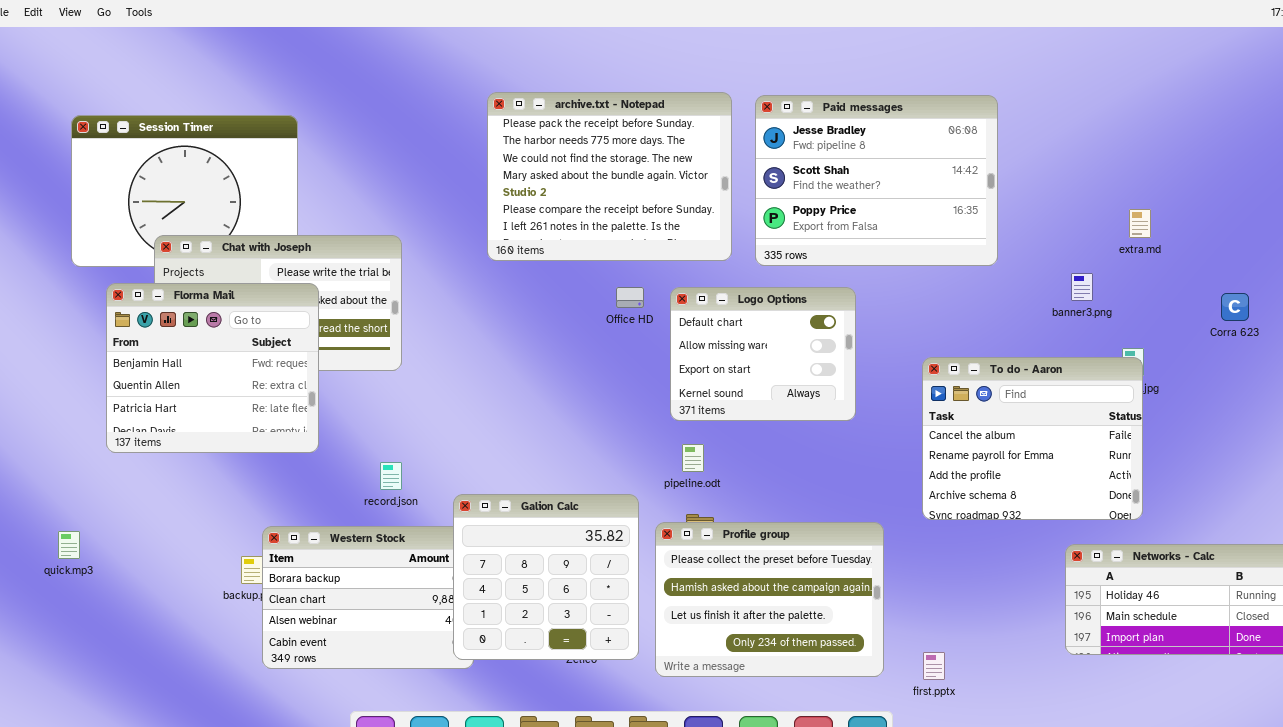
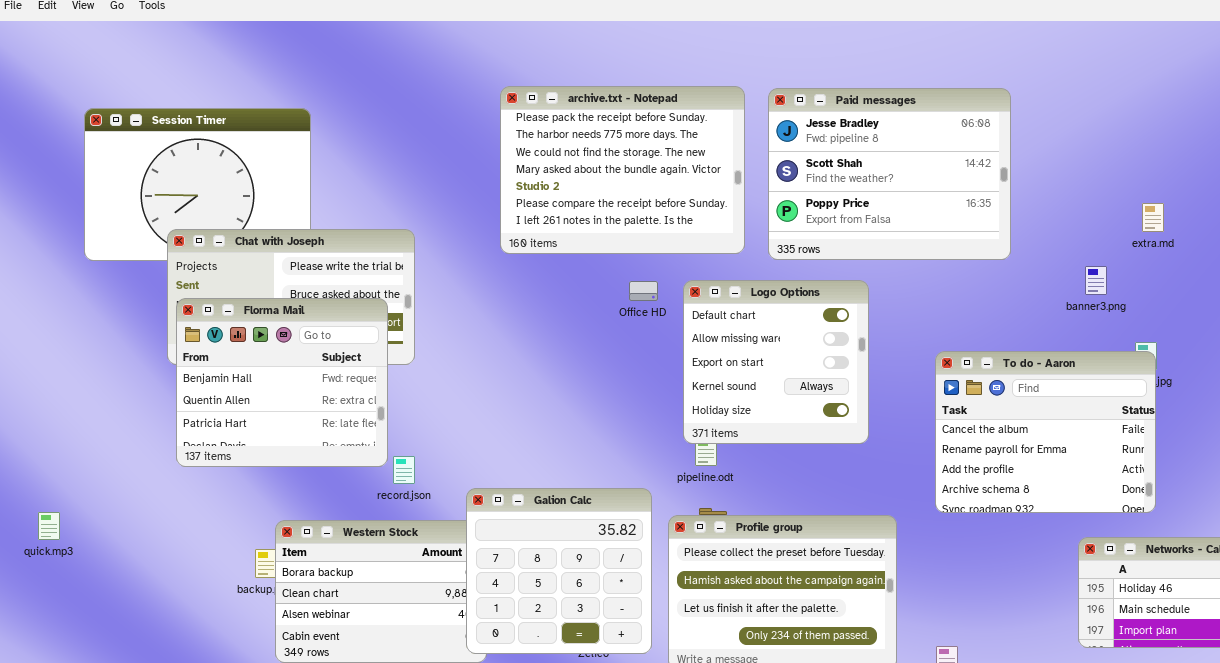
Florma Mail: [106,283,319,453] -> [176,298,388,467], moved
Logo Options: [670,287,856,421] -> [683,280,869,444], resized
quick.mp3: [58,531,80,559] -> [38,512,60,540], moved

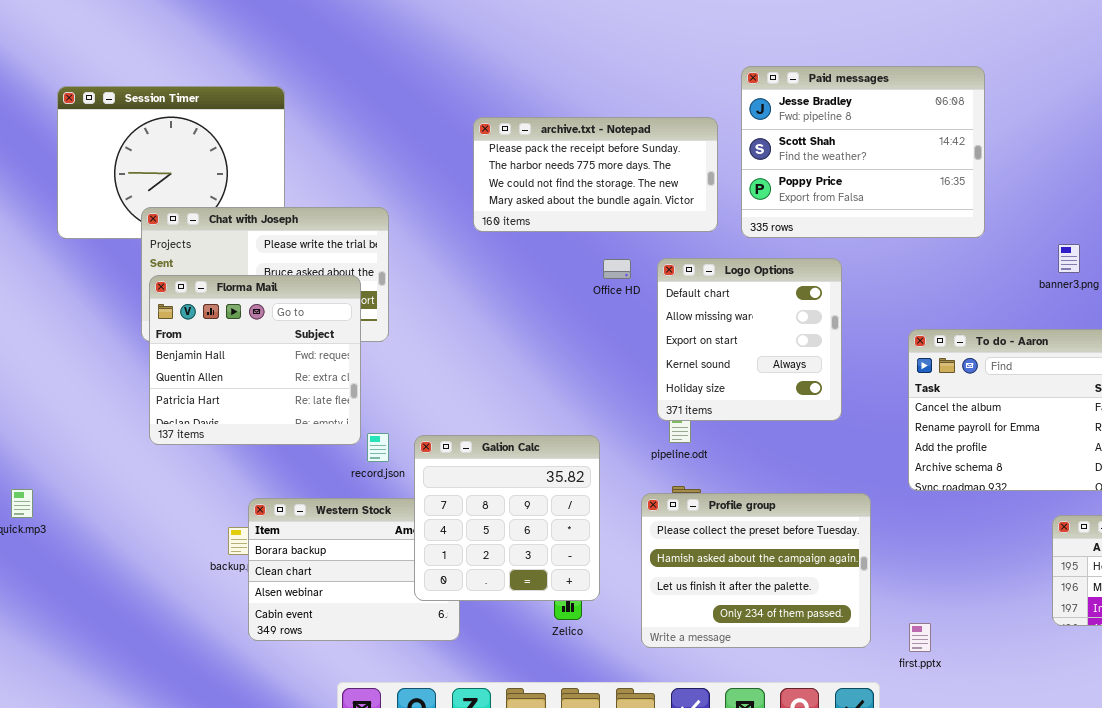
archive.txt - Notepad: [500,86,745,254] -> [473,117,718,232], resized
Galion Calc: [466,488,652,654] -> [414,435,600,601], moved

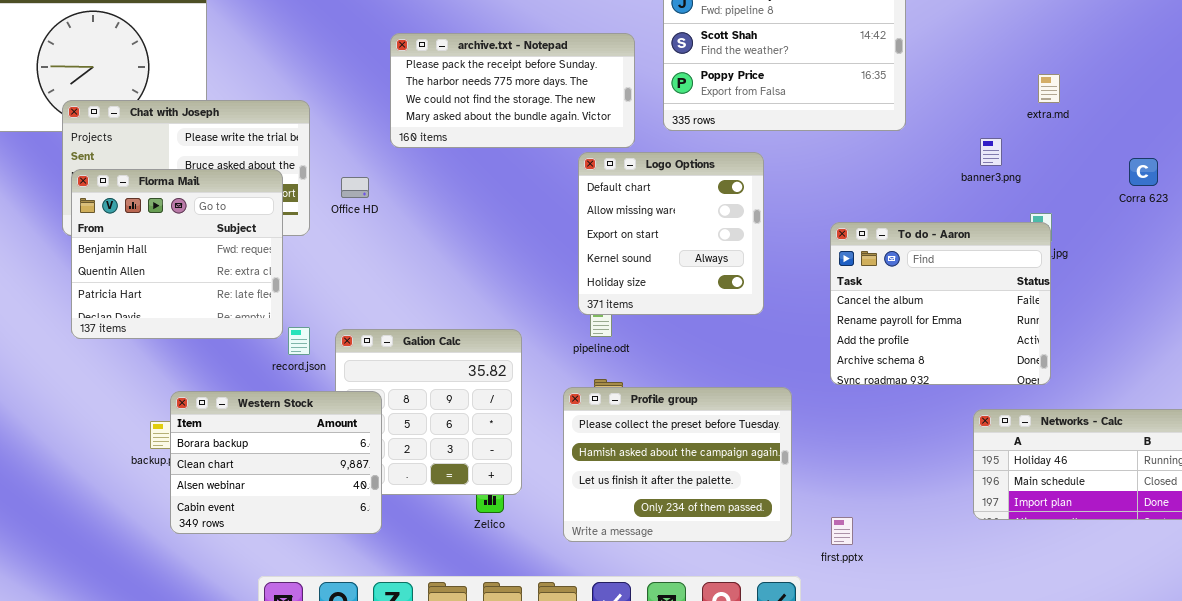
archive.txt - Notepad: [473,117,718,232] -> [390,33,635,148], moved
Office HD: [603,259,631,279] -> [341,177,369,198], moved
Western Stock: [248,498,460,641] -> [170,391,382,534], raised

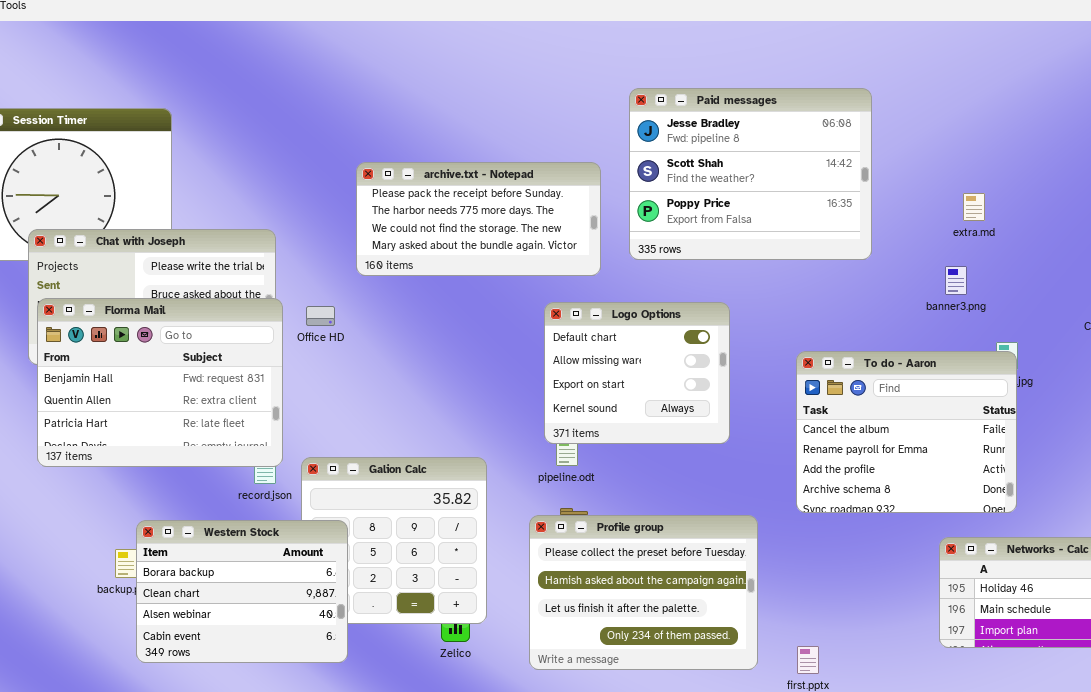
extra.md: [1038,74,1060,103] -> [963,193,985,221], moved
Logo Options: [578,152,764,315] -> [544,302,730,444], resized
Florma Mail: [71,169,283,339] -> [37,298,283,467], resized

